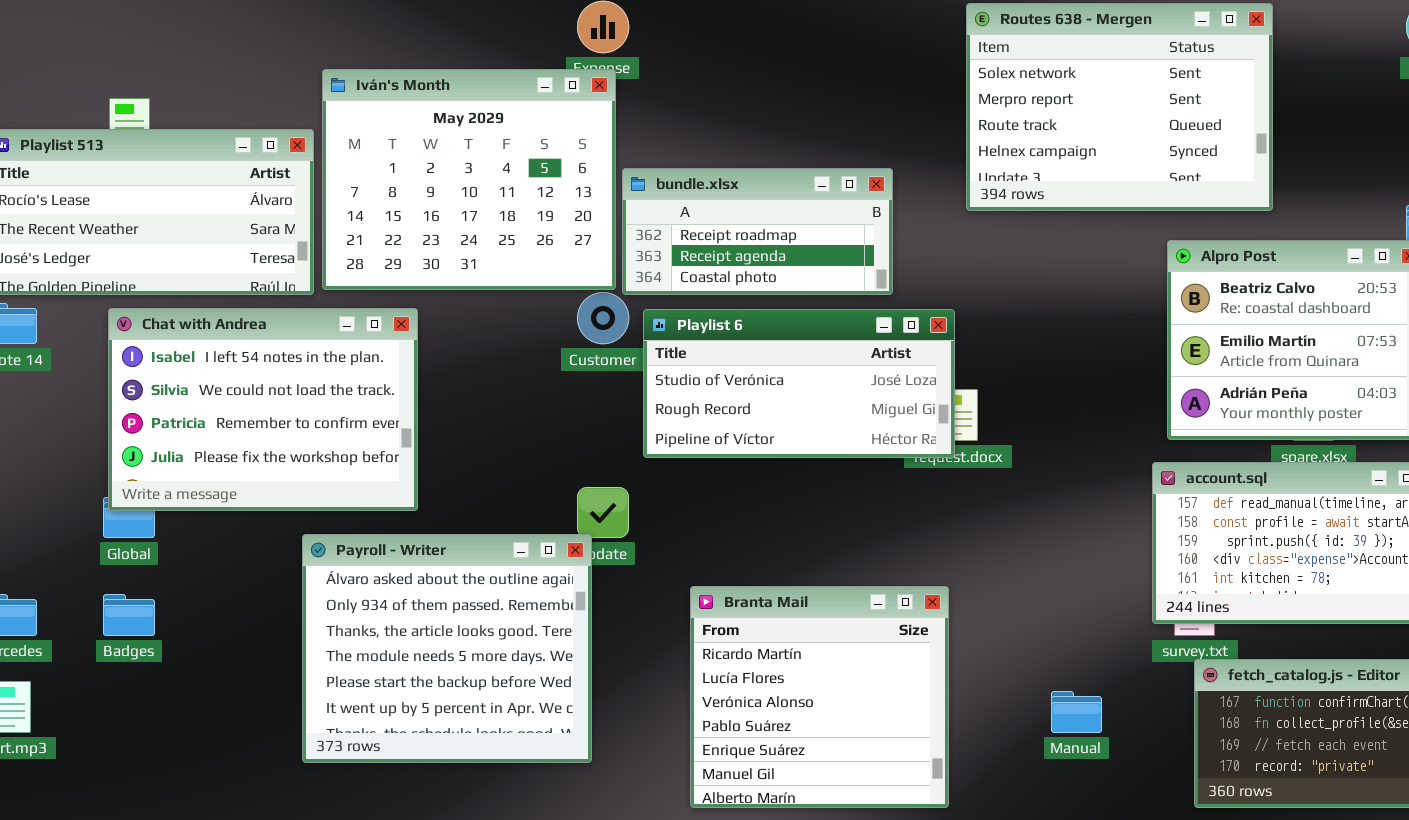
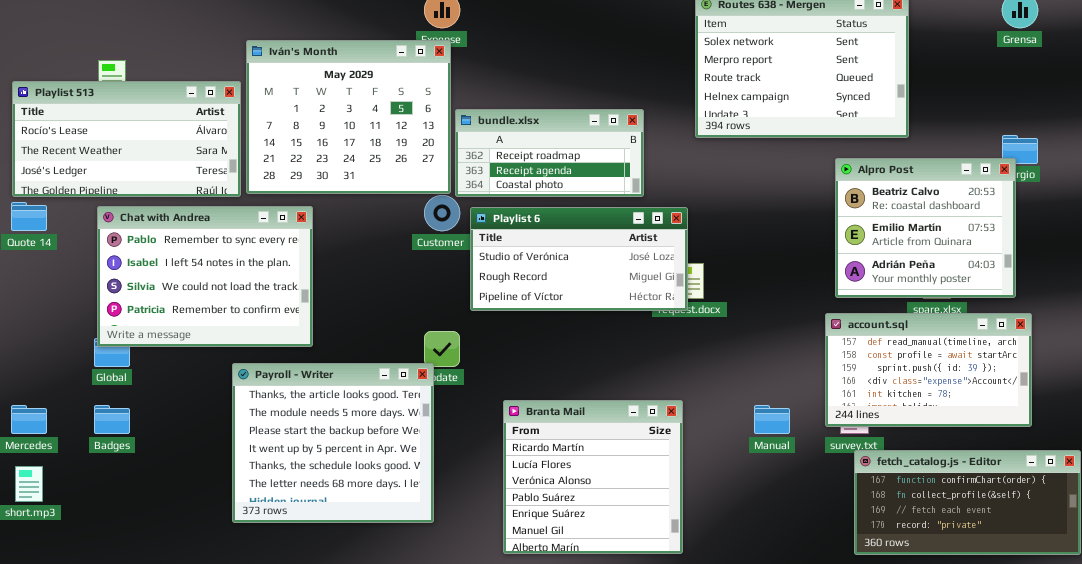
Chat with Andrea: [108,308,418,511] -> [97,206,313,347], scrolled up 1 row
Payroll - Writer: [302,534,592,763] -> [232,363,434,523], scrolled down 2 rows
Manual: [1051,691,1102,733] -> [754,405,790,434], moved

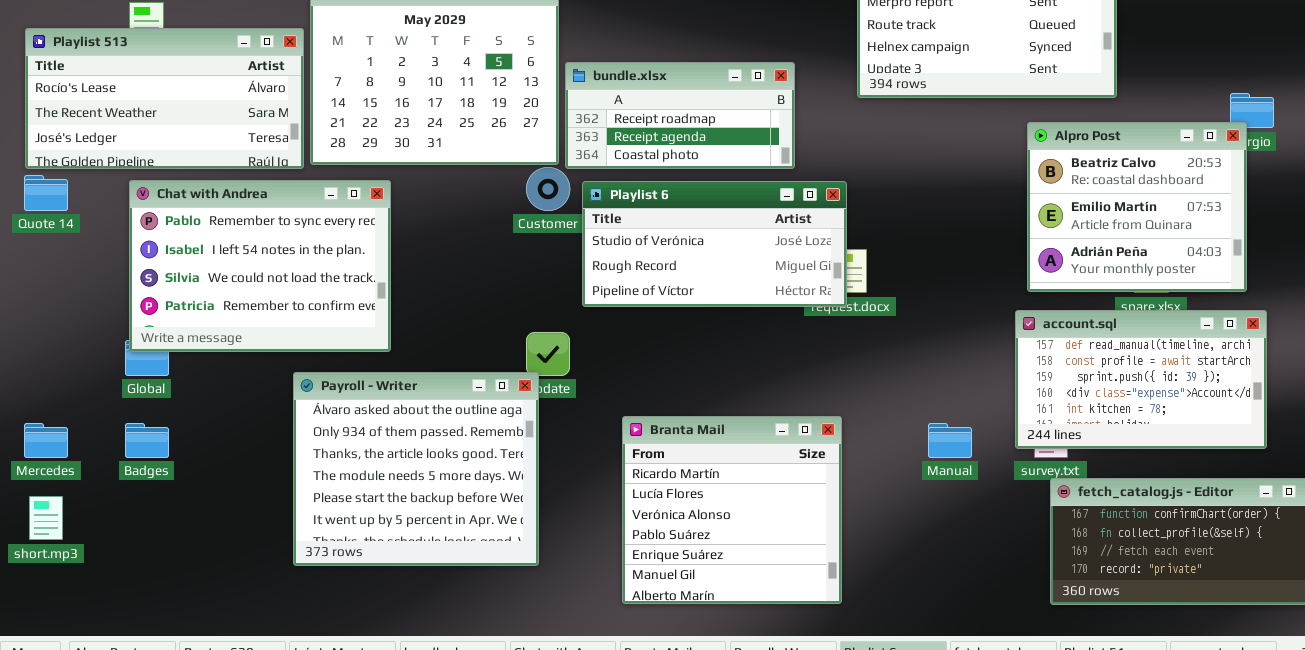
Payroll - Writer: [232,363,434,523] -> [293,372,539,566], scrolled up 2 rows

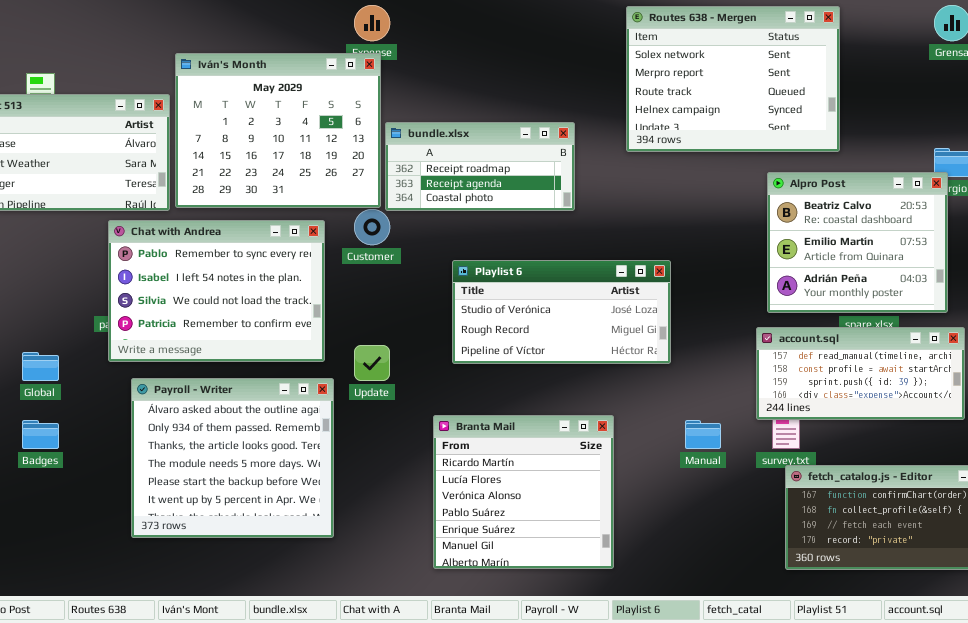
Chat with Andrea: [129,180,391,352] -> [108,220,325,362], moved
Playlist 6: [582,181,847,307] -> [452,260,671,364], moved
account.sql: [1015,310,1267,449] -> [756,327,965,420], resized
Payroll - Writer: [293,372,539,566] -> [131,378,334,538], moved

